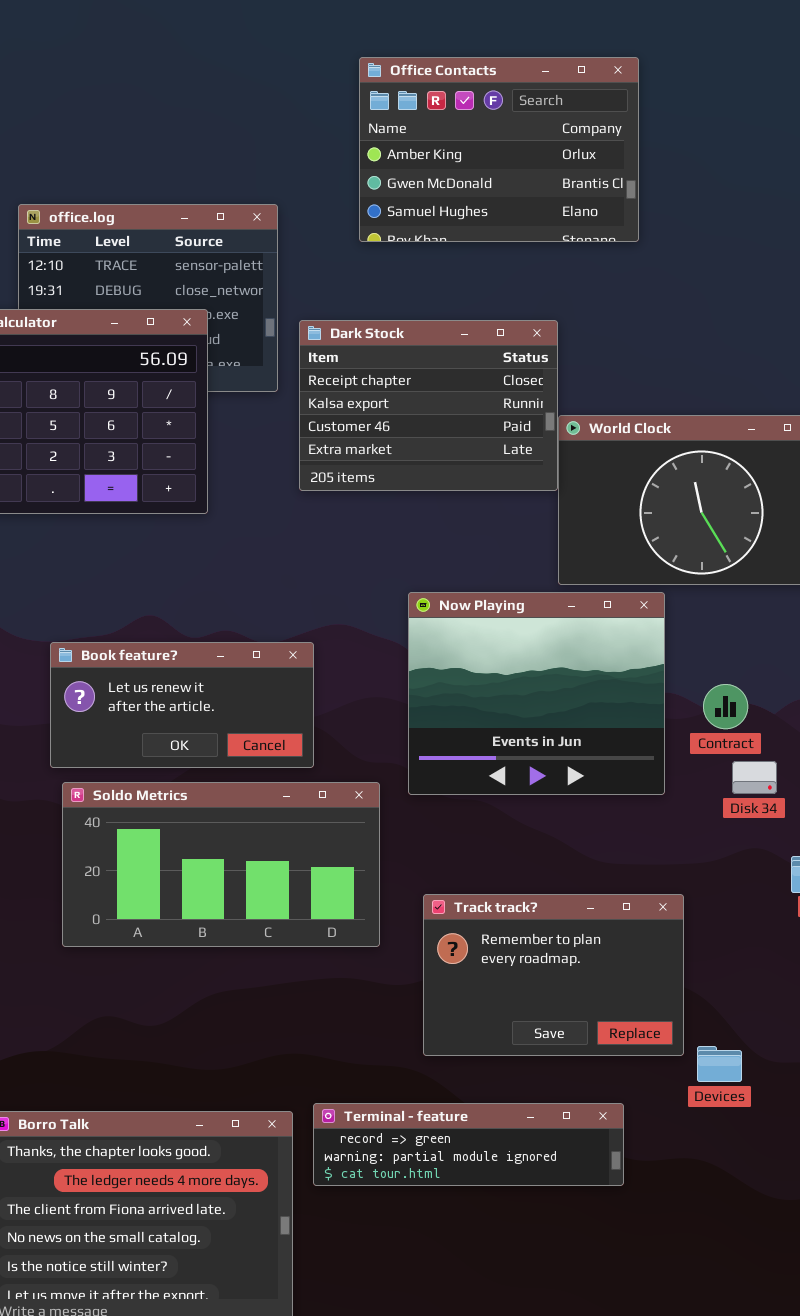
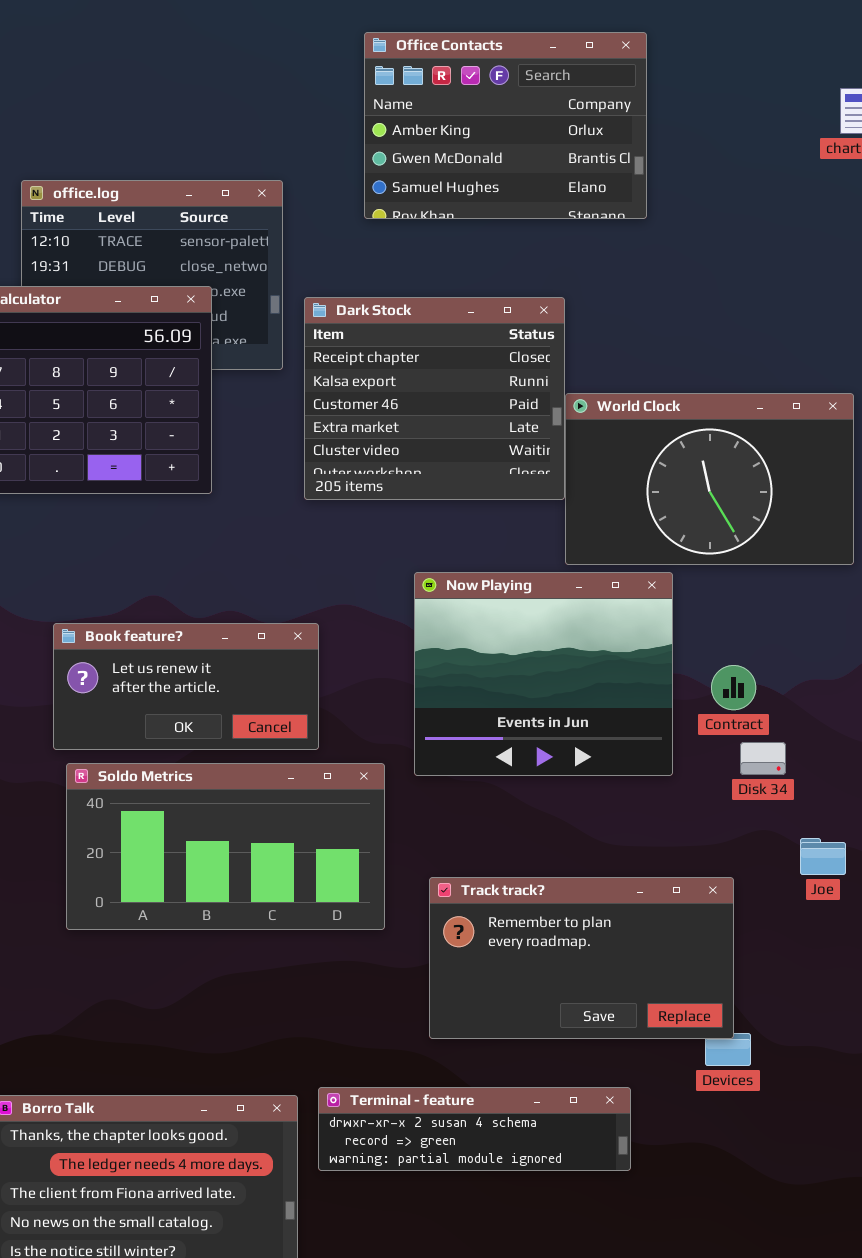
Dark Stock: [299,320,558,491] -> [304,297,565,500], resized
Track track?: [423,894,684,1056] -> [429,877,734,1039], resized
Terminal - feature: [313,1103,624,1186] -> [318,1087,631,1171], scrolled up 1 row

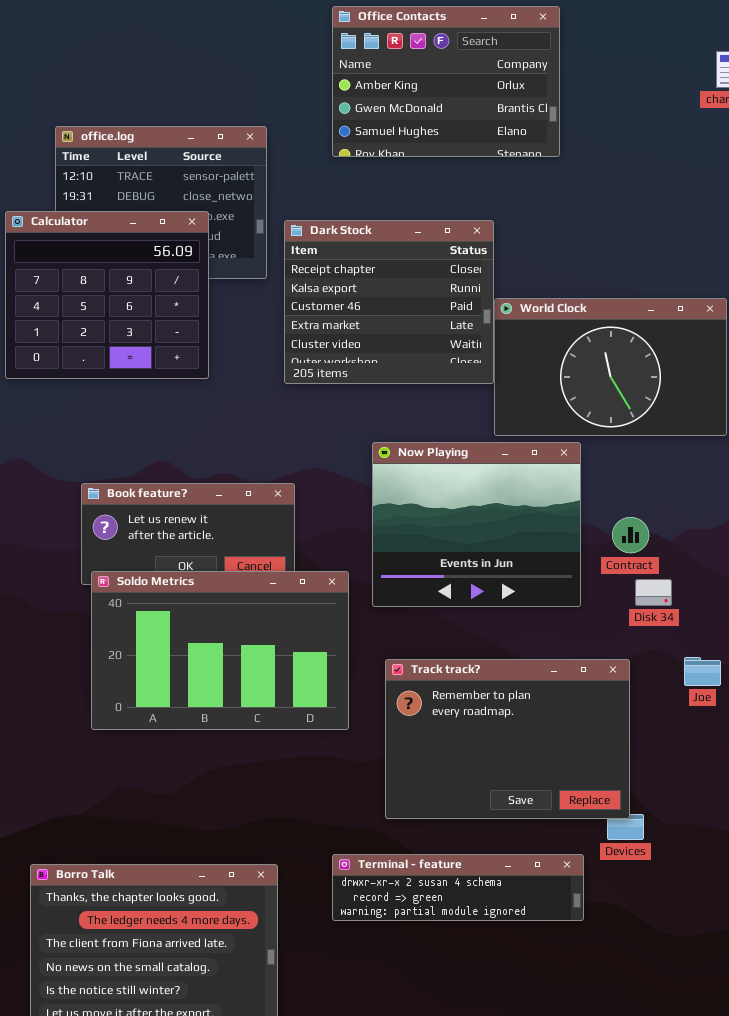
Soldo Metrics: [66,763,385,930] -> [91,571,349,730], resized
Track track?: [429,877,734,1039] -> [385,659,630,819], resized
Terminal - feature: [318,1087,631,1171] -> [332,854,584,921], moved

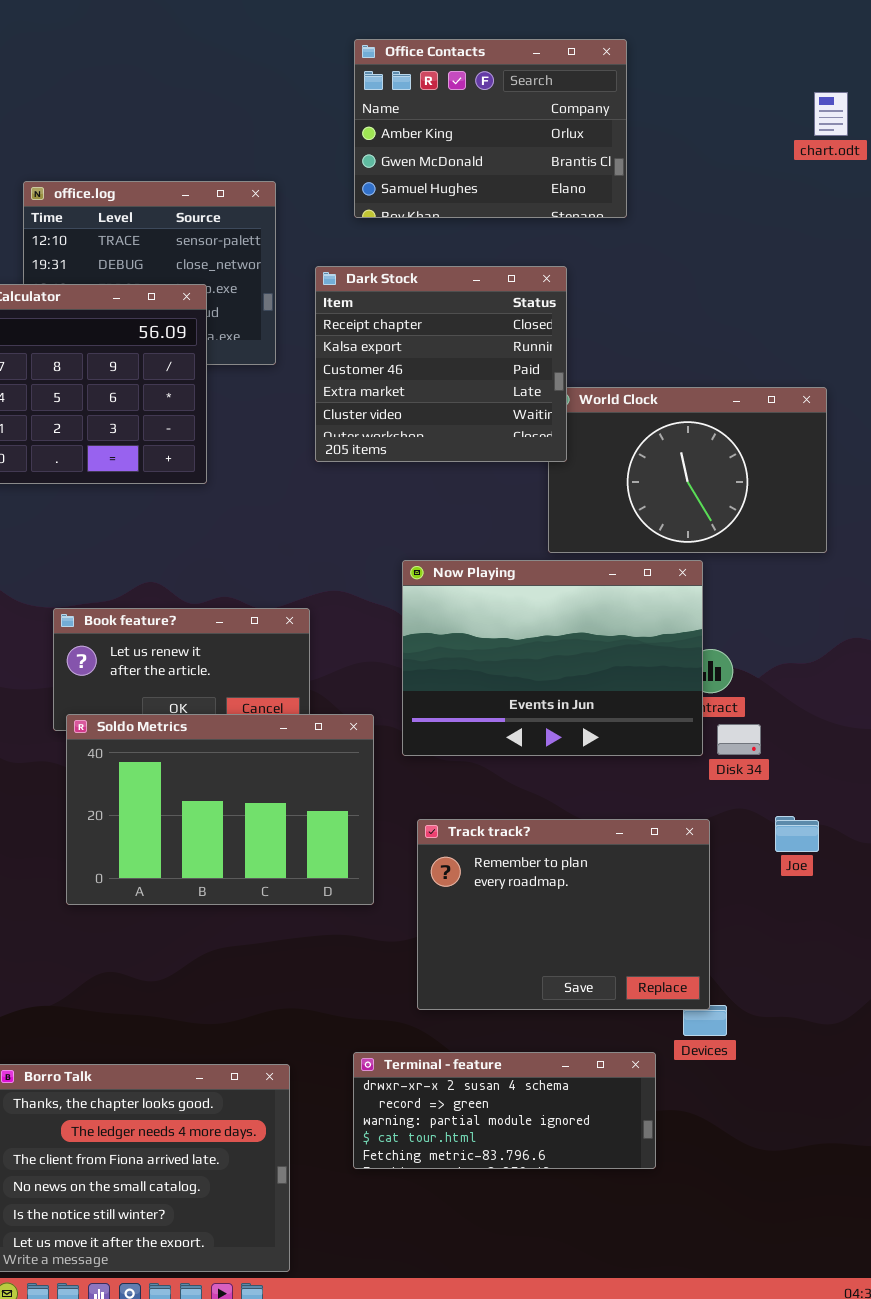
Dark Stock: [284,220,494,384] -> [315,266,567,462], moved
Now Playing: [372,442,581,607] -> [402,560,703,756], resized
Terminal - feature: [332,854,584,921] -> [353,1052,656,1169], resized

